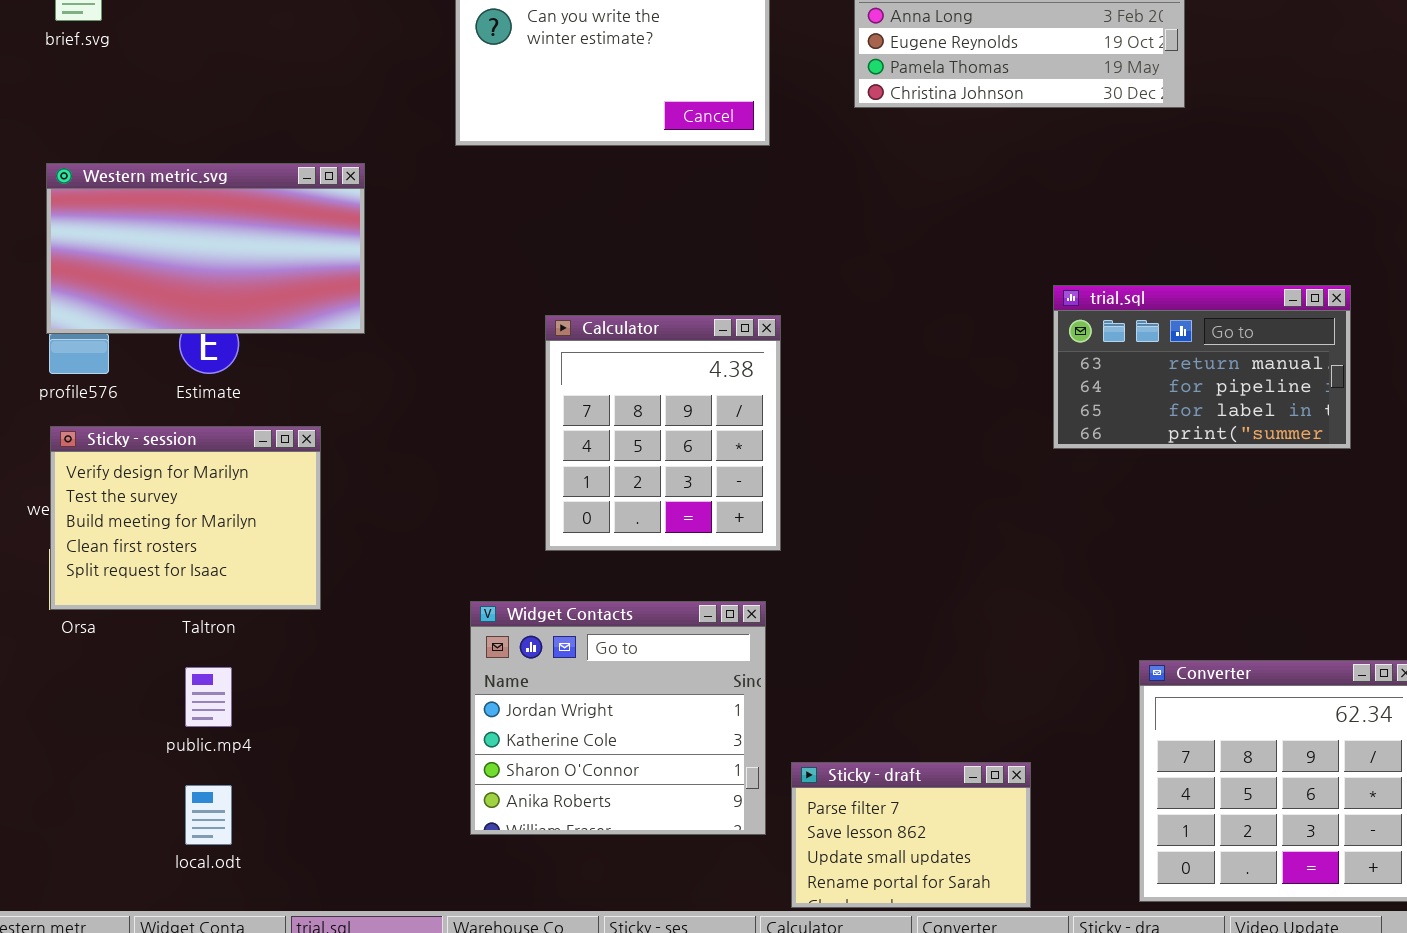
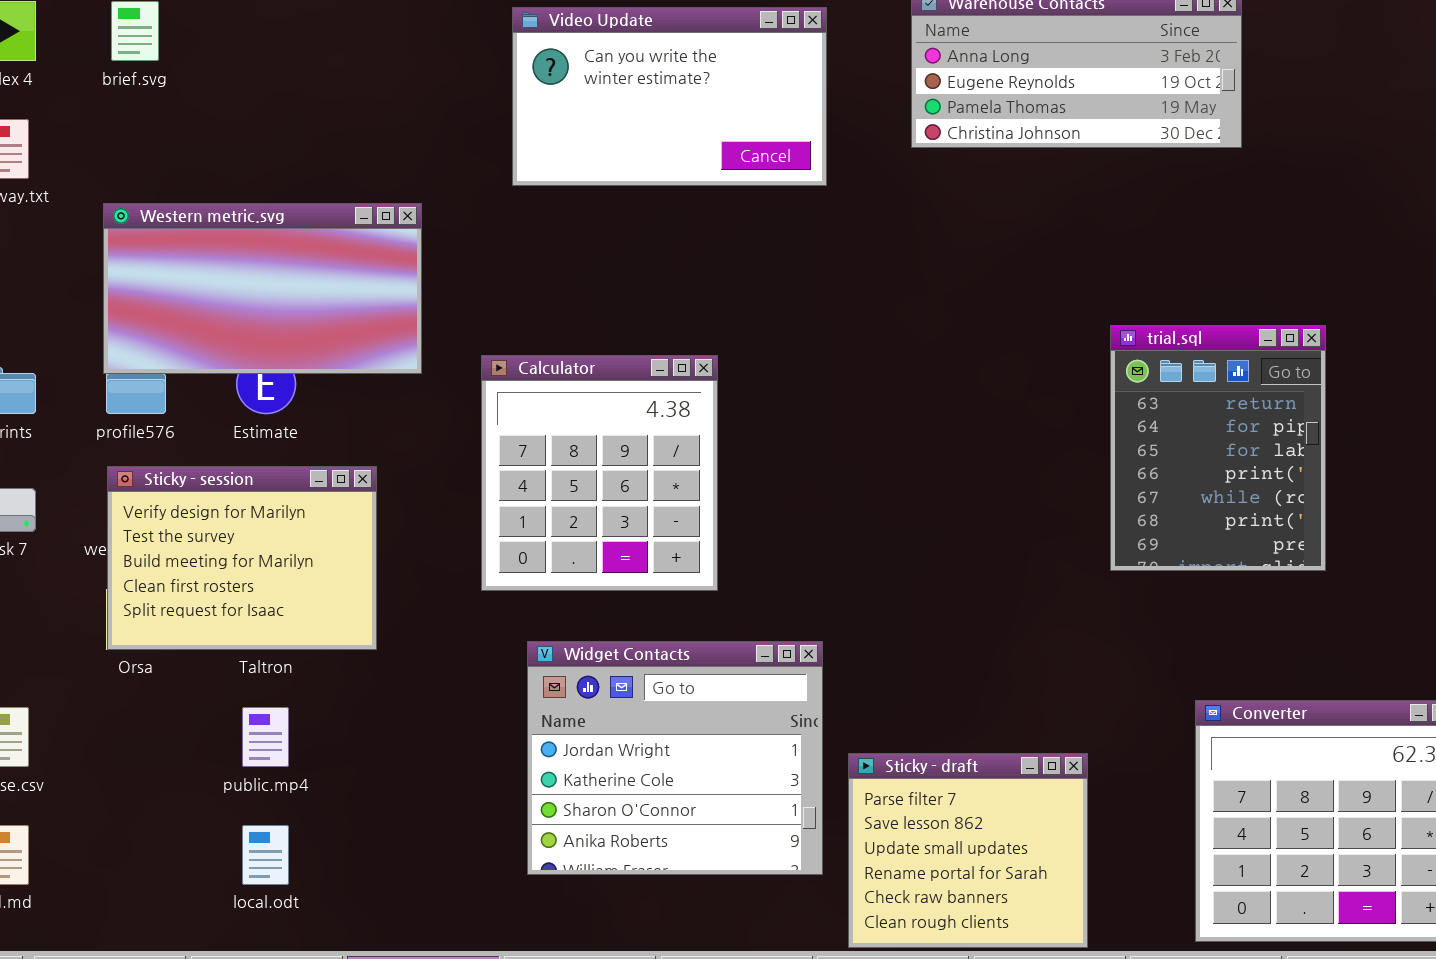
trial.sql: [1053,285,1351,449] -> [1110,325,1326,571], resized
Calculator: [545,315,781,551] -> [481,355,718,591], moved
Sticky - draft: [791,762,1031,908] -> [848,753,1088,948], resized

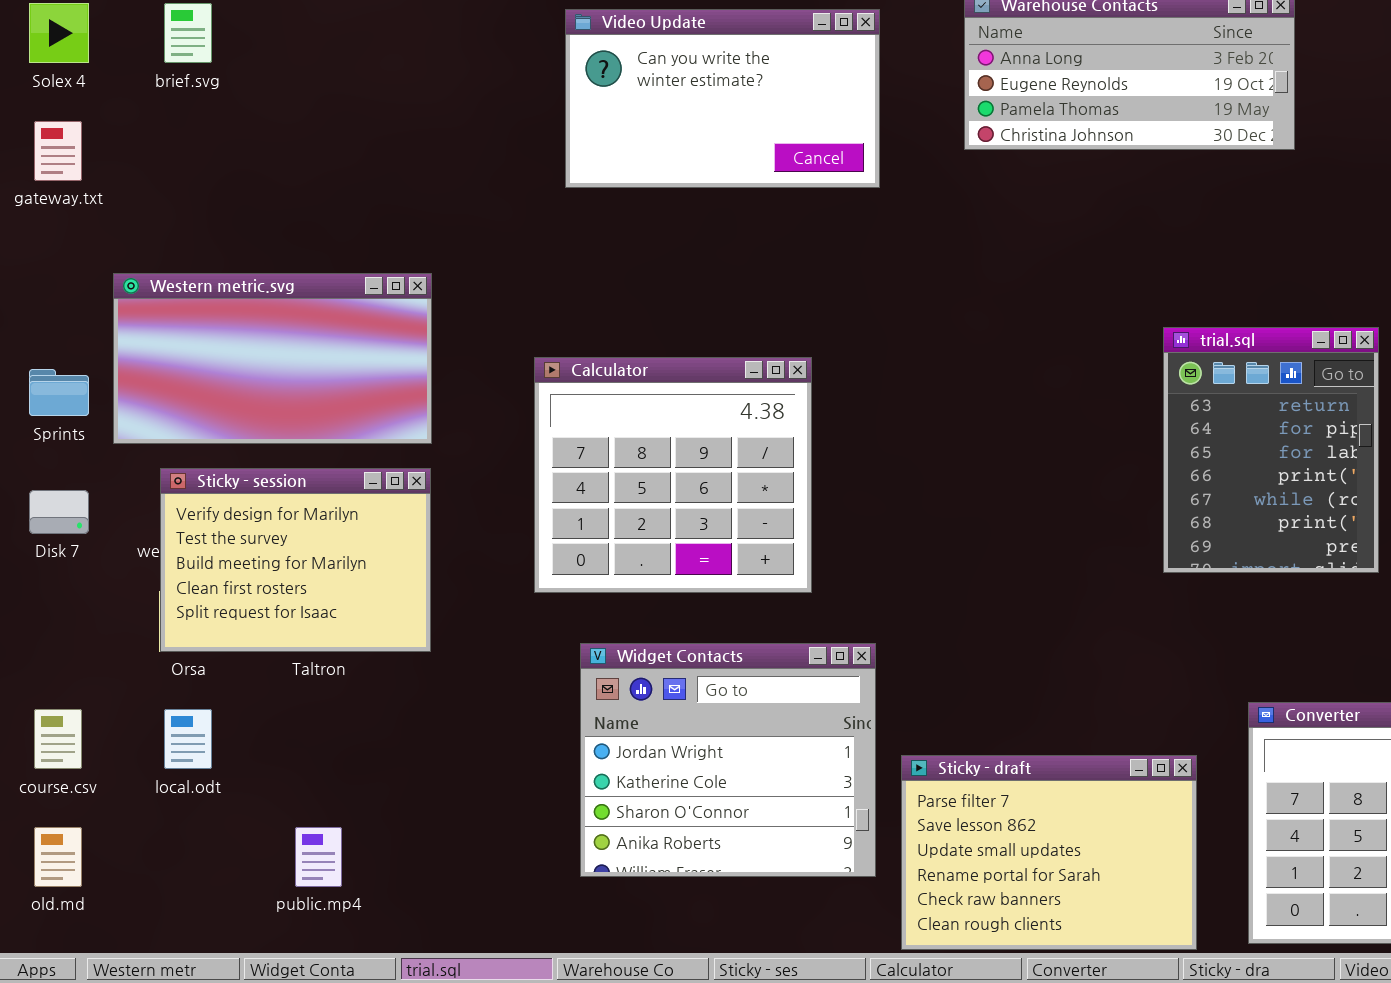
Western metric.svg: [103,203,422,374] -> [113,273,432,444], moved
Calculator: [481,355,718,591] -> [534,357,812,593], resized
public.mp4: [242,707,289,767] -> [295,827,342,887], moved
Sticky - draft: [848,753,1088,948] -> [901,755,1197,950], resized
local.odt: [242,825,289,885] -> [164,709,212,769], moved

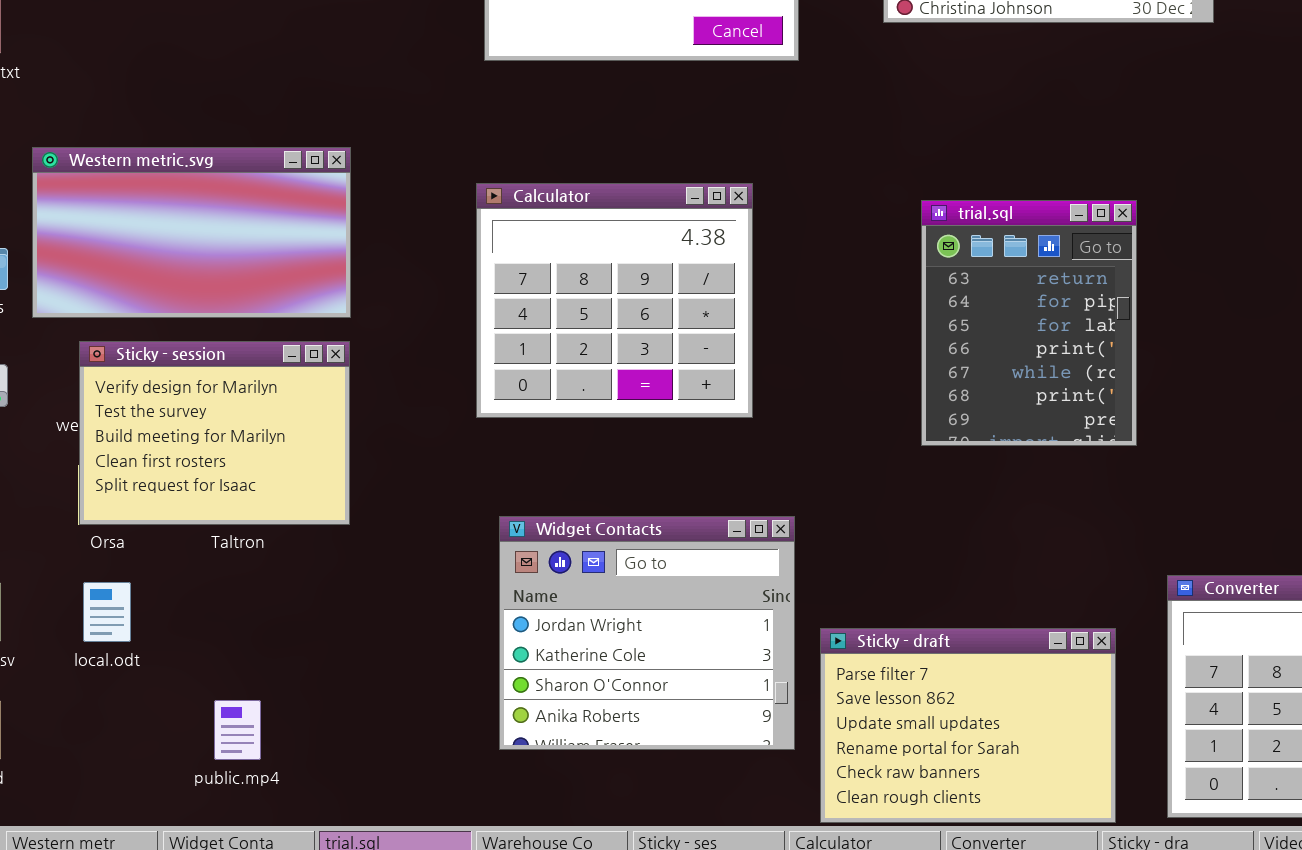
trial.sql: [1163,327,1379,573] -> [921,200,1137,446], moved
Calculator: [534,357,812,593] -> [476,183,753,418], moved

